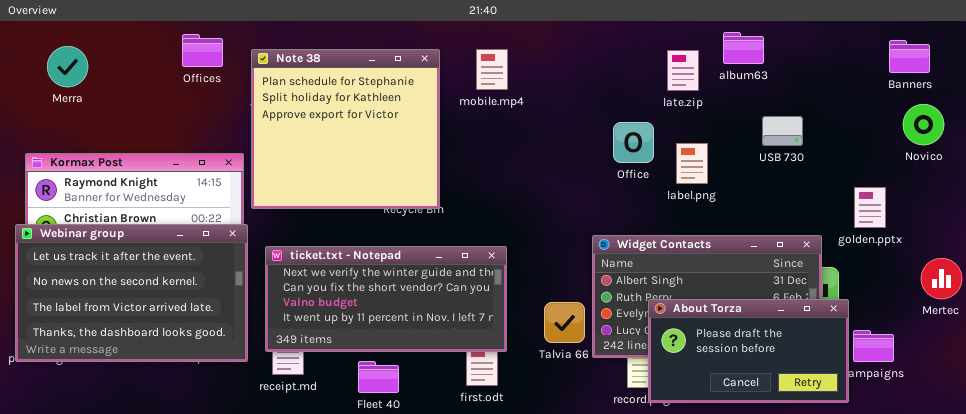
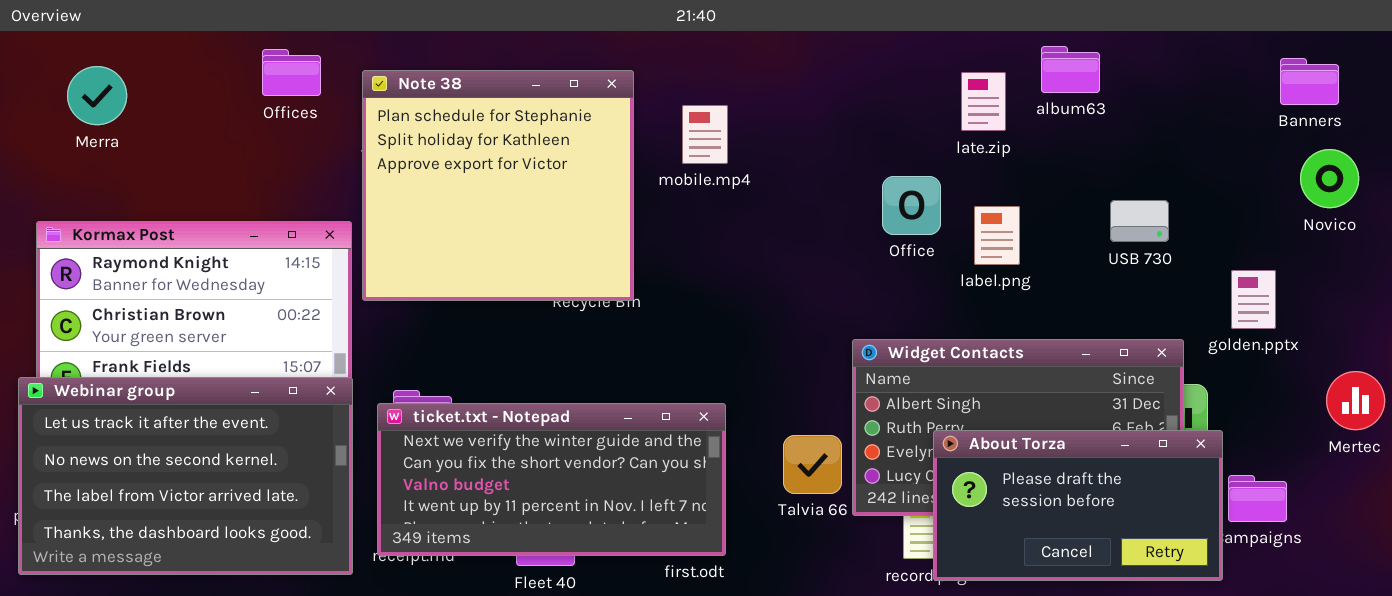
mobile.mp4: [476,49,508,90] -> [682,105,728,164], moved
USB 730: [762,116,803,146] -> [1110,200,1169,242], moved
Webinar group: [15,224,248,362] -> [18,377,353,575], moved
ticket.txt - Notepad: [265,246,507,352] -> [377,403,726,556], moved

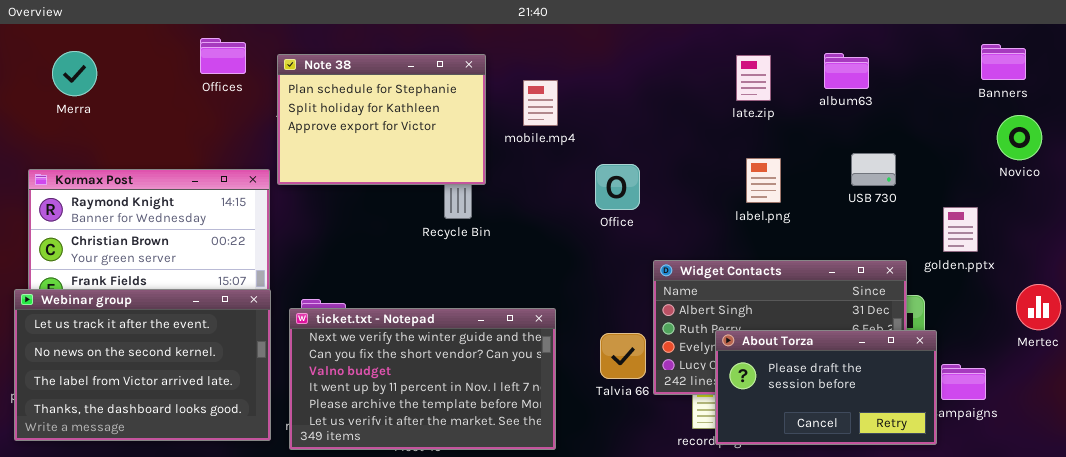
album63: [1041,46,1100,93] -> [824,53,869,89], moved
Note 38: [362,70,634,301] -> [277,54,486,185], resized
Office: [882,176,941,235] -> [595,164,640,210], moved
ticket.txt - Notepad: [377,403,726,556] -> [289,308,556,450], resized

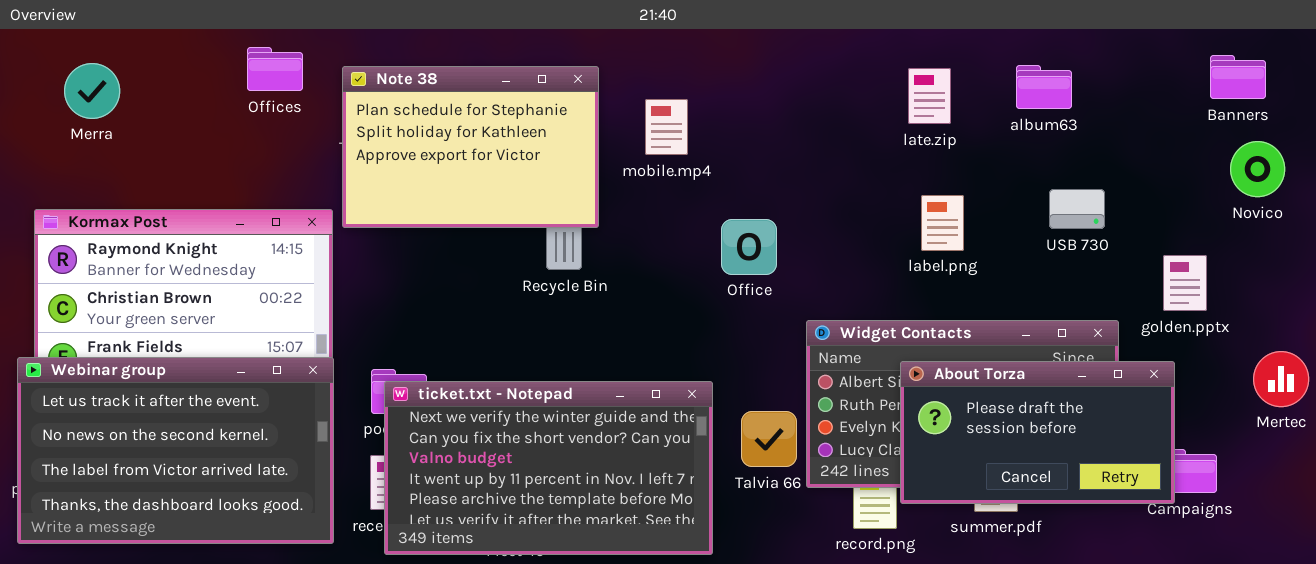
Office: [595,164,640,210] -> [721,219,777,275], moved
ticket.txt - Notepad: [289,308,556,450] -> [384,381,713,555], moved
About Torza: [715,330,937,445] -> [900,361,1175,504], moved

